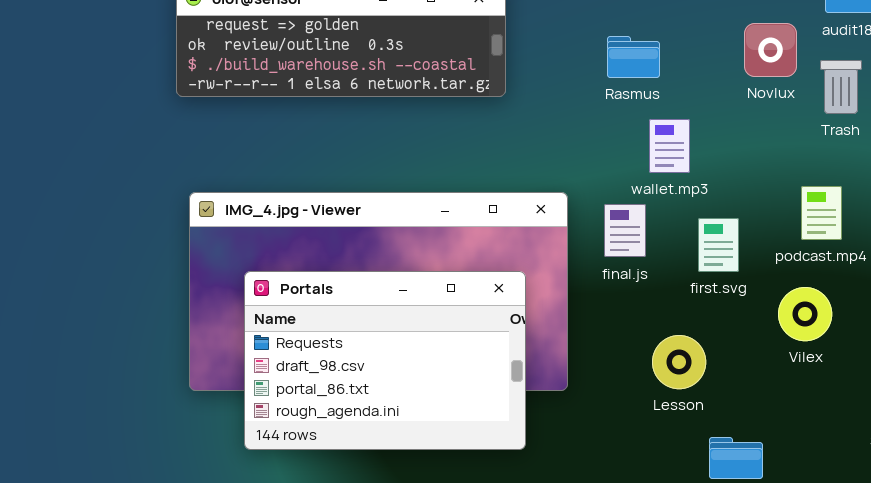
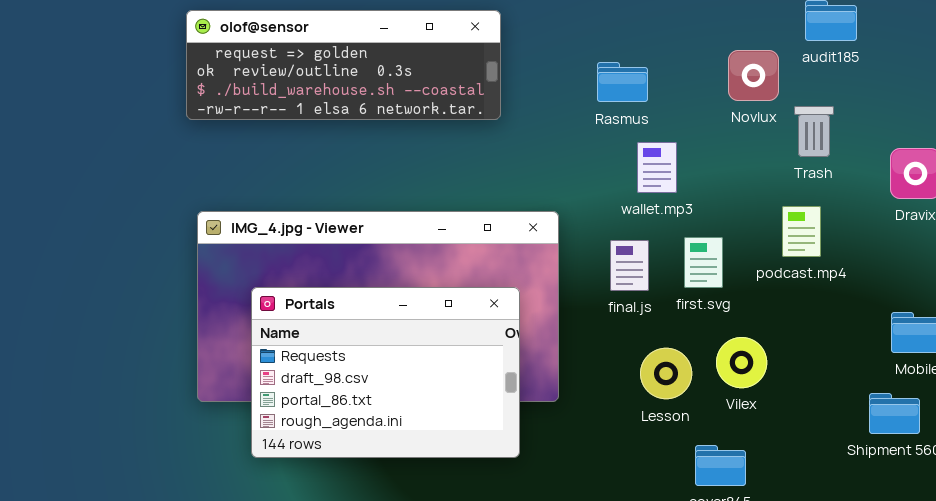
Trash: [820,60,862,114] -> [794,106,834,157], moved
final.js: [604,204,646,257] -> [610,240,649,291], moved
Vilex: [778,287,832,341] -> [716,337,767,388], moved

